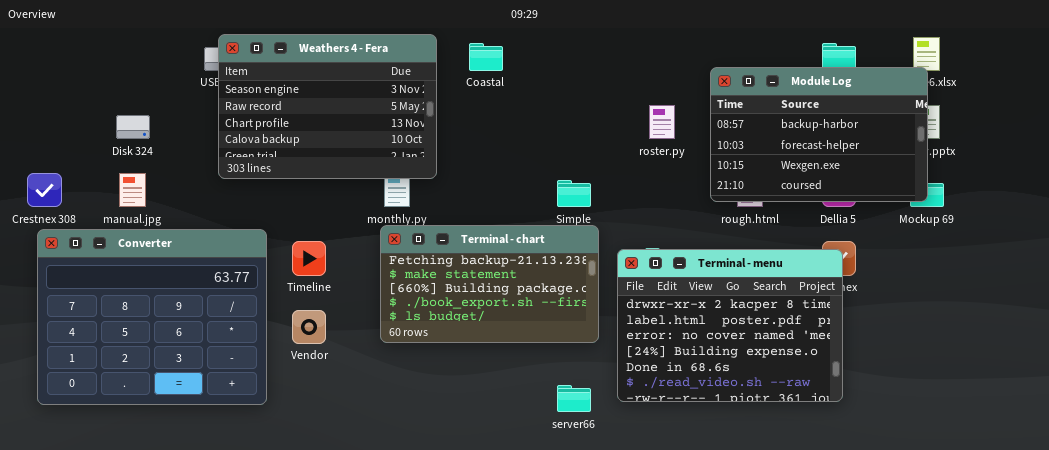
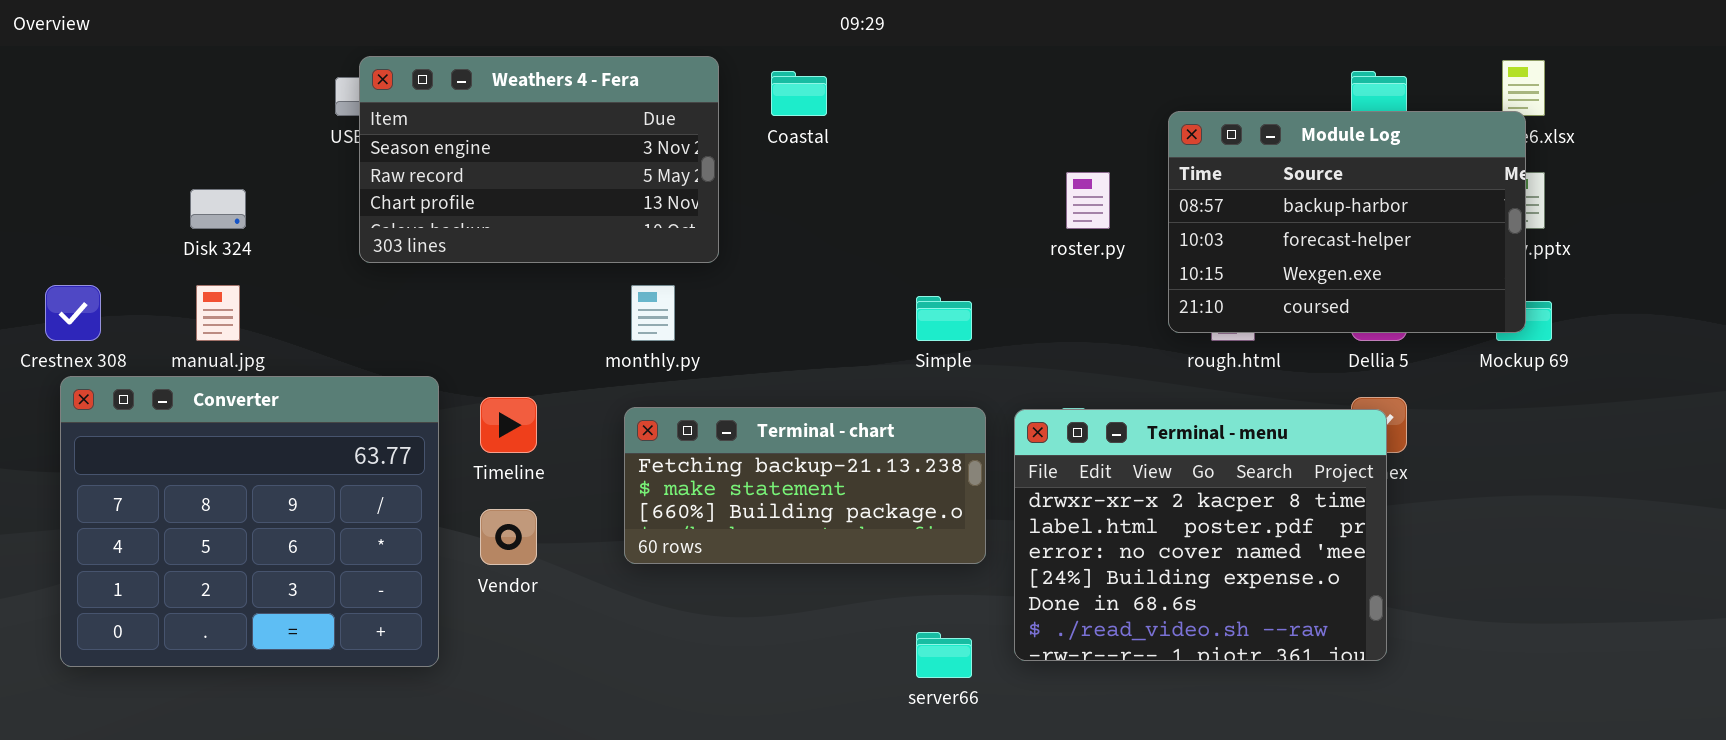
Weathers 4 - Fera: [218,34,437,179] -> [359,56,719,263], resized
Terminal - chart: [380,225,599,343] -> [624,407,986,564], resized

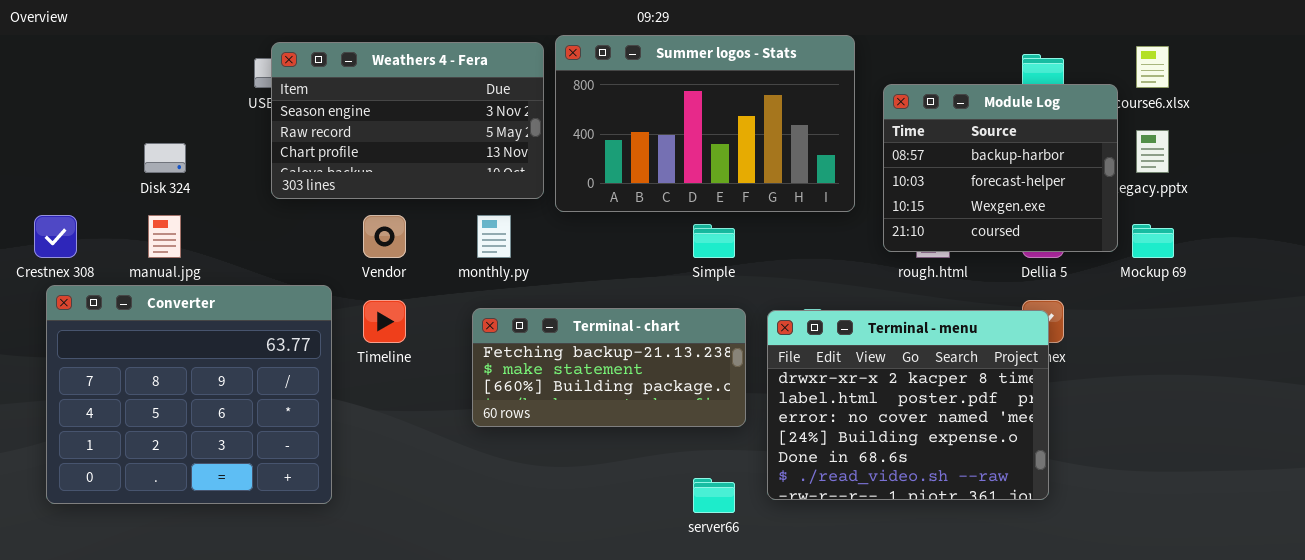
Summer logos - Stats: none -> [555,35,855,212], opened
Module Log: [1168,111,1526,333] -> [883,84,1118,252], resized
Vendor: [480,509,537,565] -> [363,215,406,258], moved

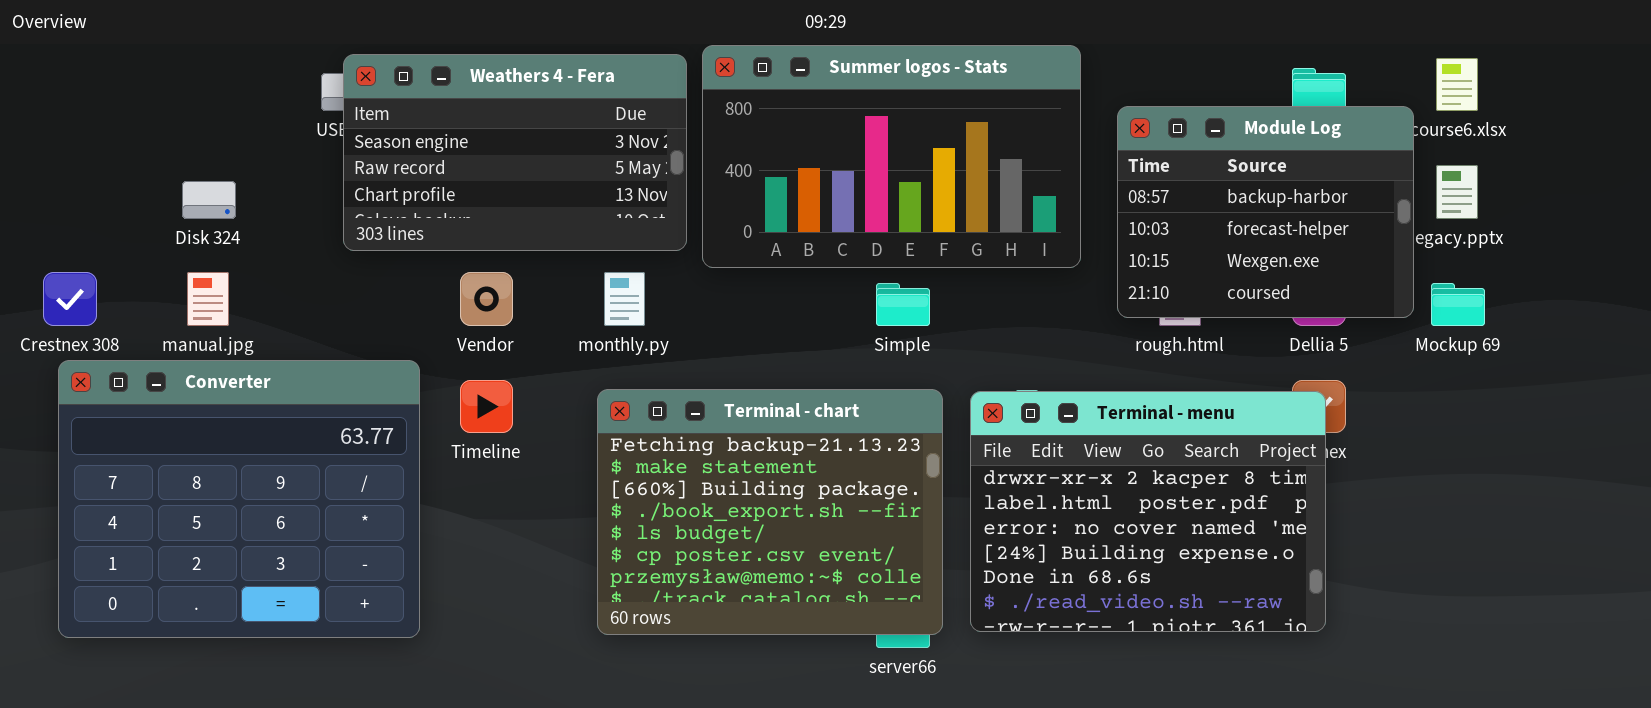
Terminal - chart: [472,308,746,427] -> [597,389,943,635], resized

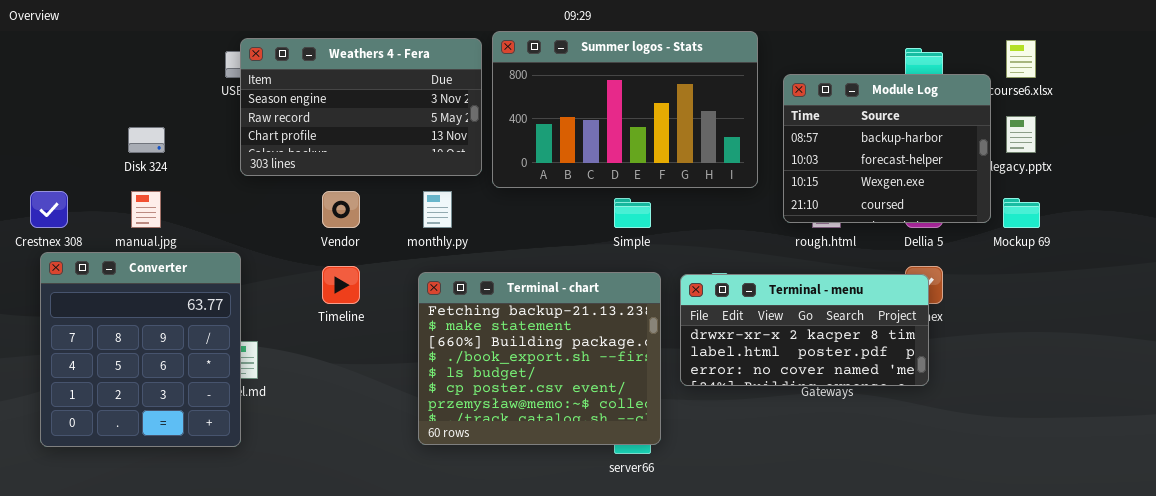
Converter: [58,360,420,638] -> [40,252,241,447], resized
Terminal - menu: [970,391,1326,632] -> [680,274,929,386], resized

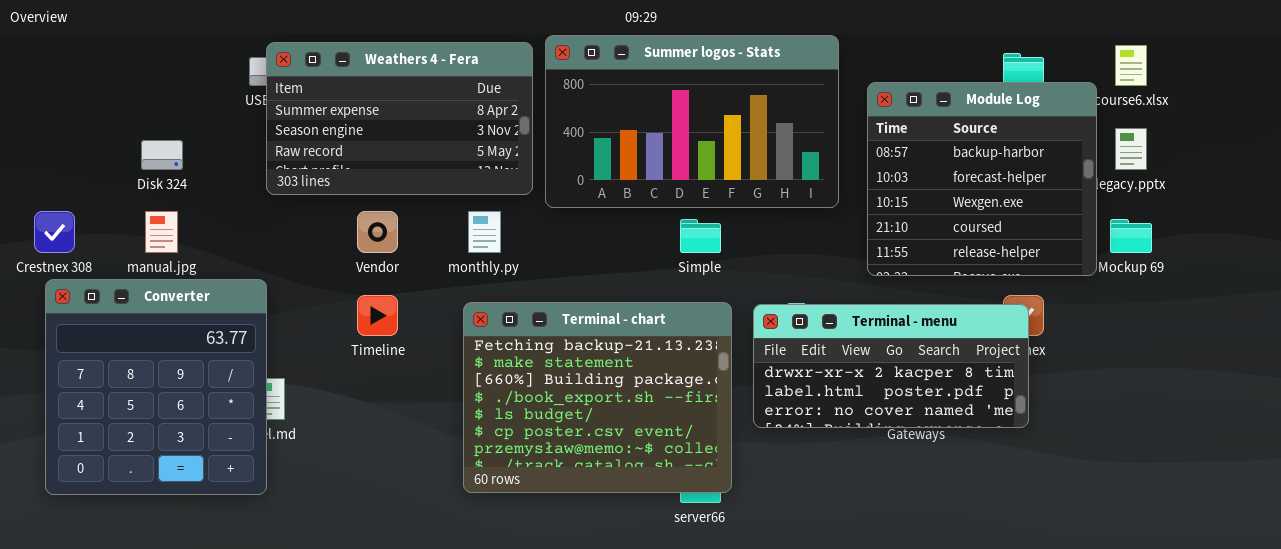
Weathers 4 - Fera: [240,38,482,176] -> [266,42,533,195], scrolled up 1 row
Module Log: [783,74,991,223] -> [867,82,1097,276], resized

